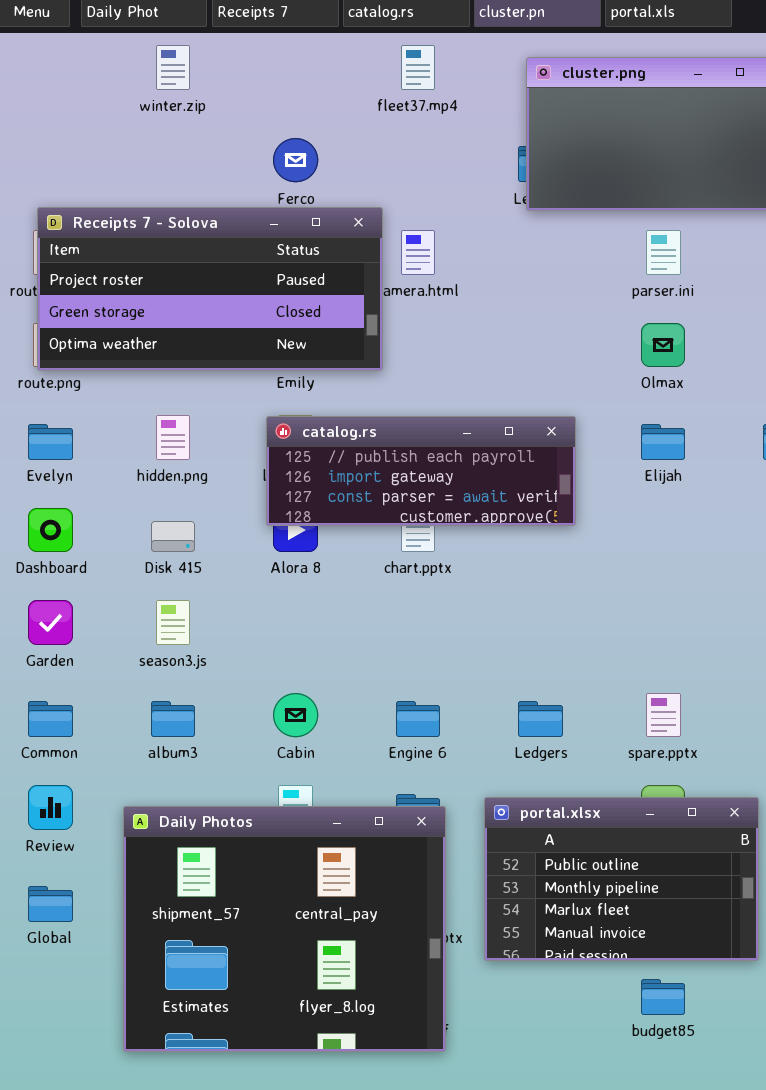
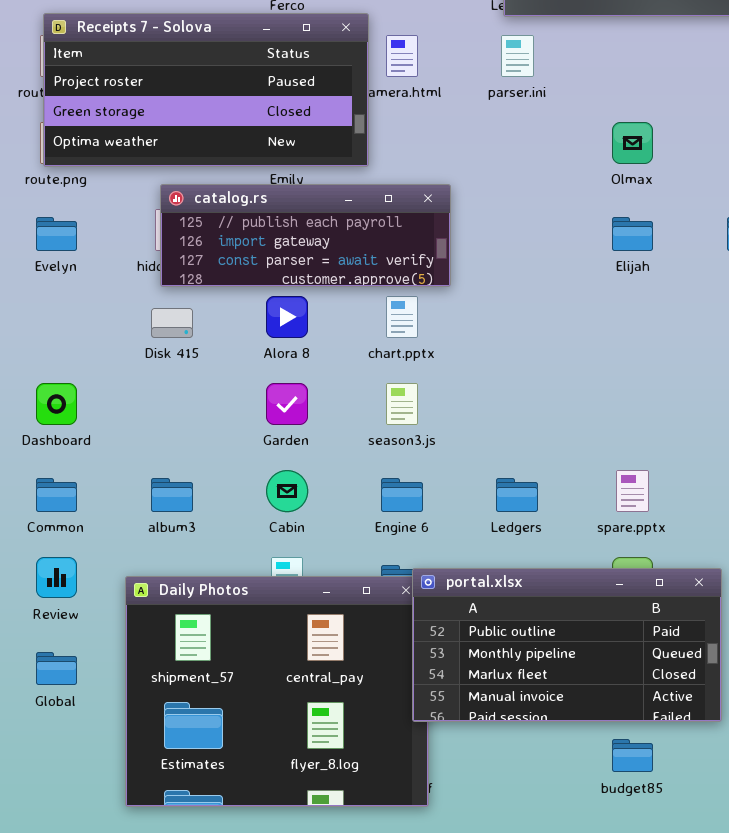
parser.ini: [646,230,681,275] -> [501,35,534,77], moved
catalog.rs: [266,416,576,526] -> [160,184,451,287], moved
Dashboard: [28,508,73,552] -> [36,383,77,425], moved
Garden: [28,600,73,645] -> [266,383,308,425], moved
season3.js: [156,600,190,645] -> [386,383,418,425], moved
portal.xlsx: [484,797,759,961] -> [412,568,722,722], resized

